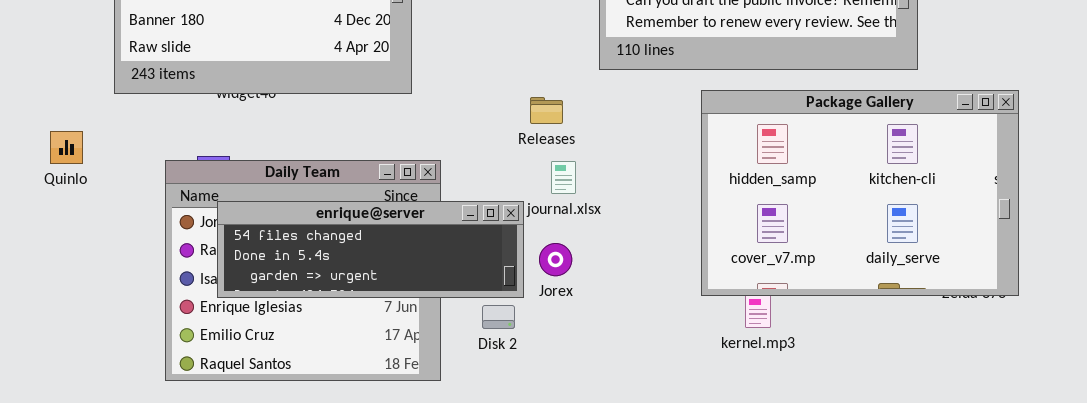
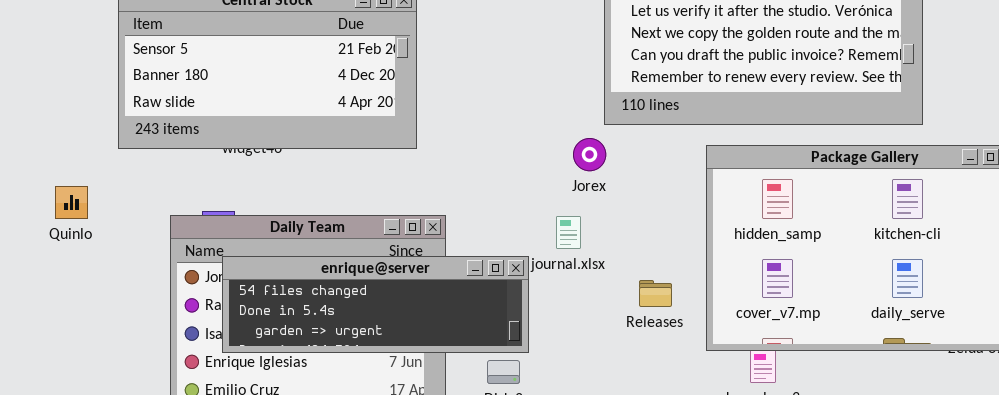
Releases: [530,97,563,124] -> [639,280,672,307], moved
Jorex: [539,243,572,276] -> [573,138,606,171], moved

